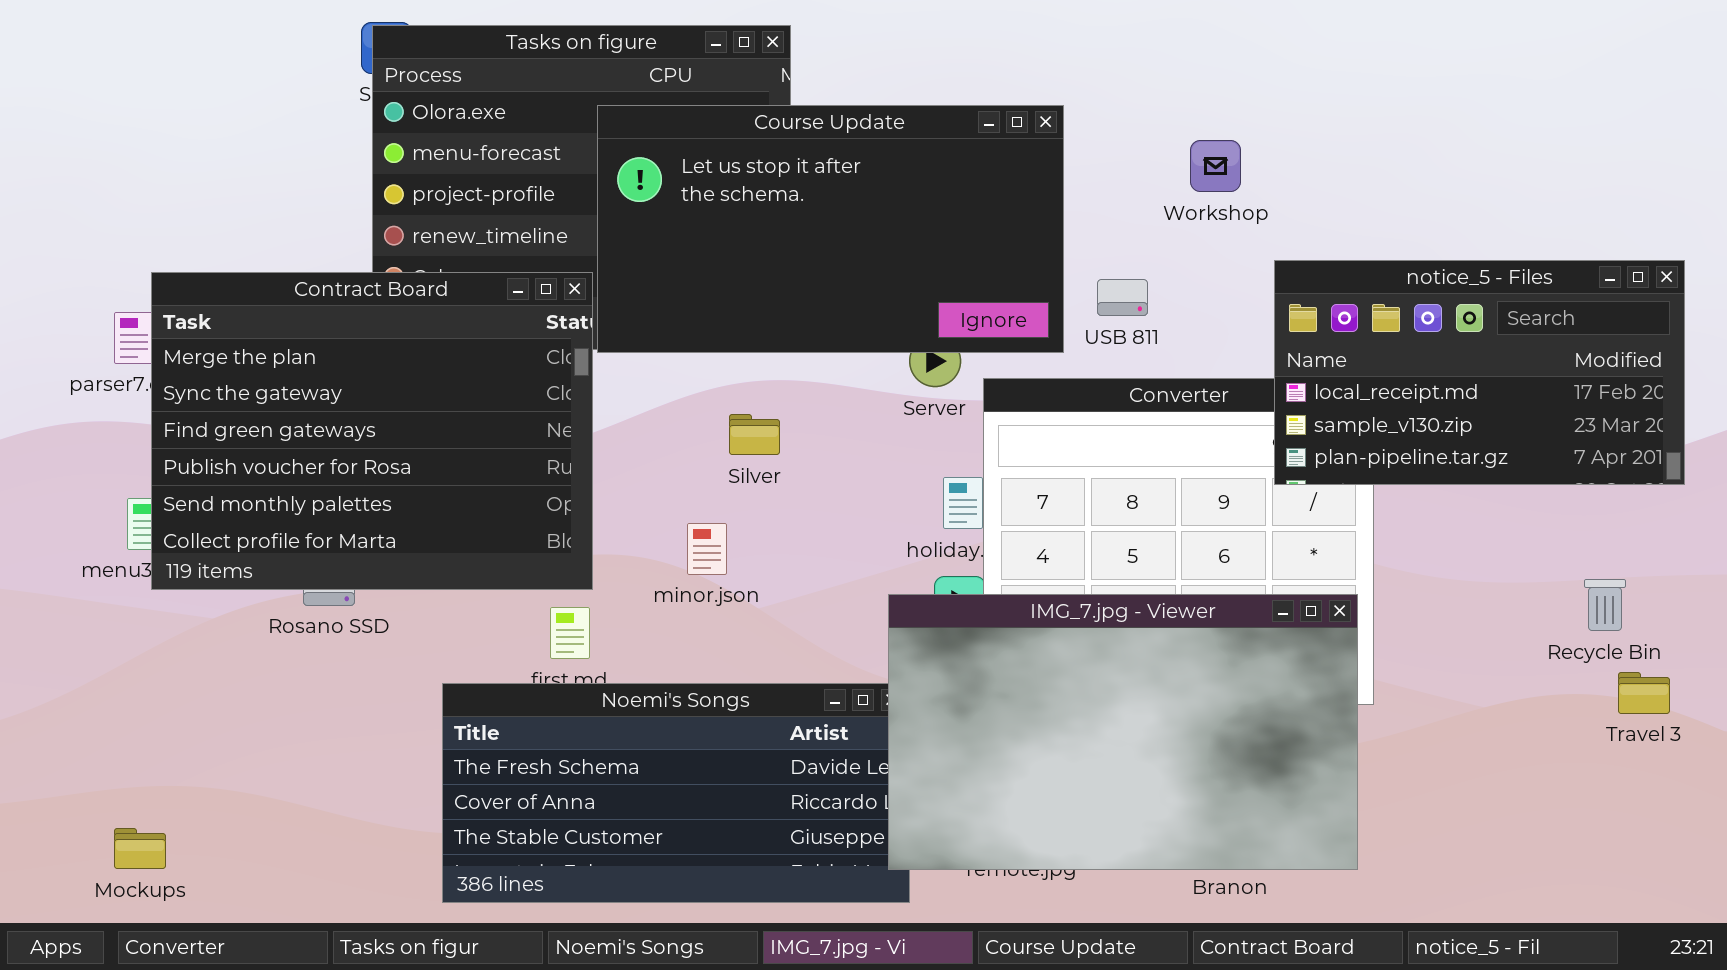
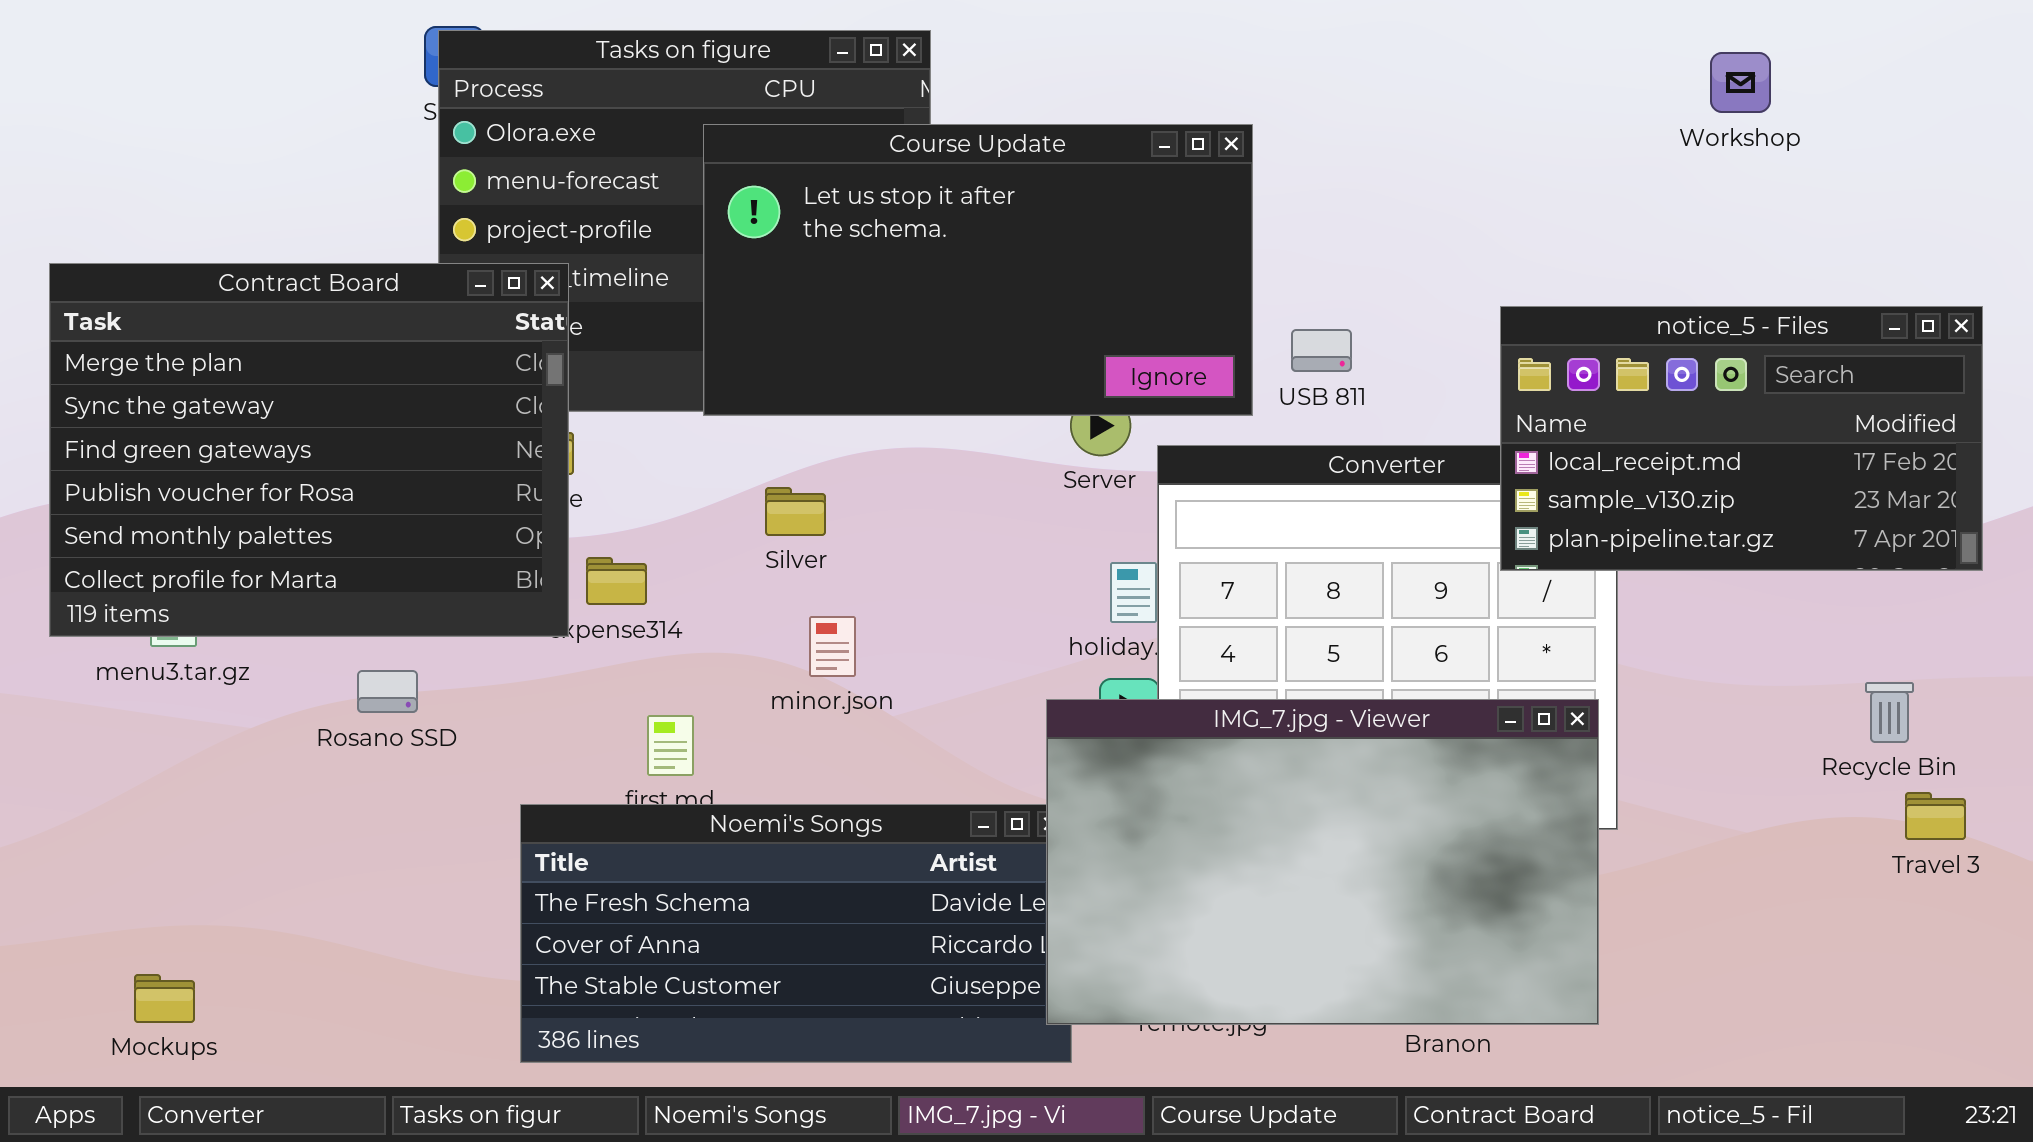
Workshop: [1190,140,1241,192] -> [1710,52,1771,113], moved
Contract Board: [151,272,593,590] -> [49,263,569,637], moved
Silver: [729,414,780,455] -> [765,487,826,536], moved

